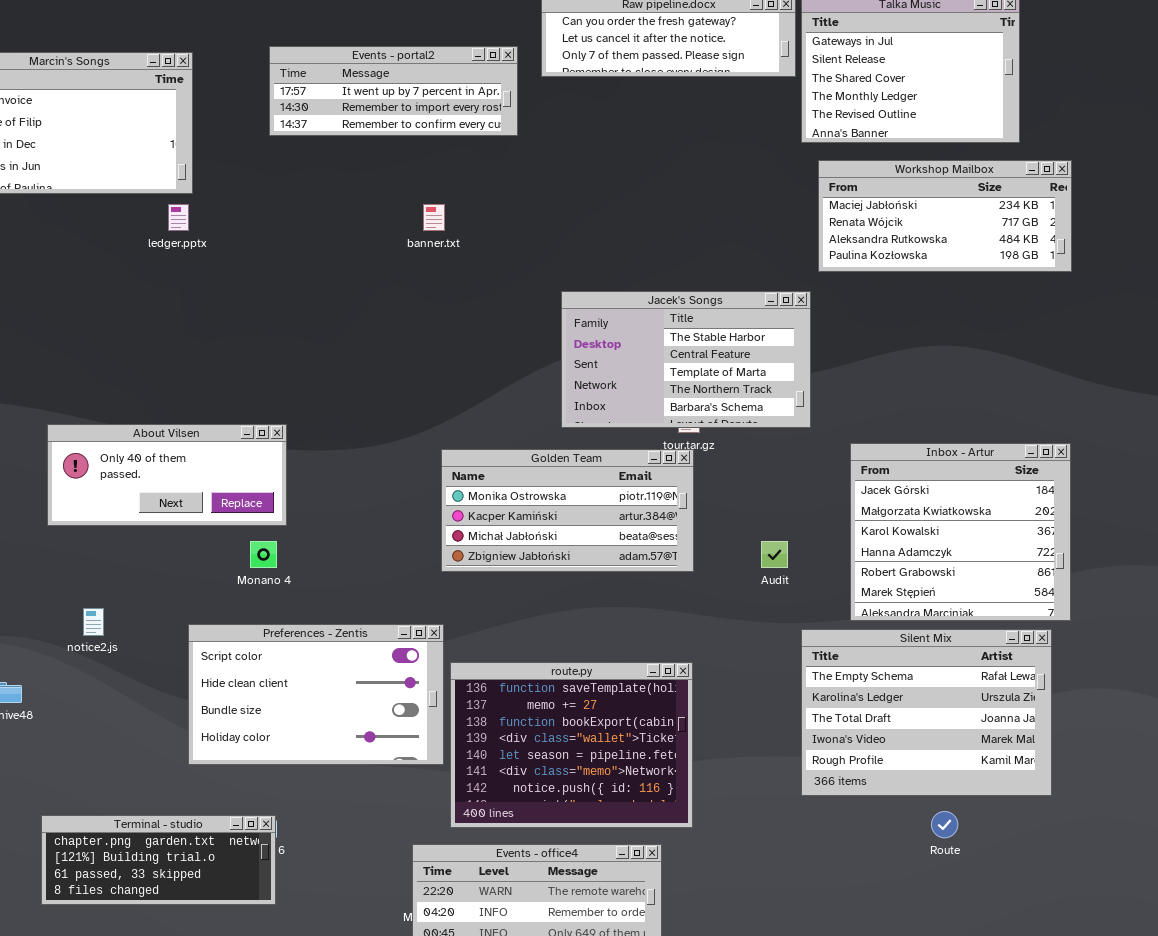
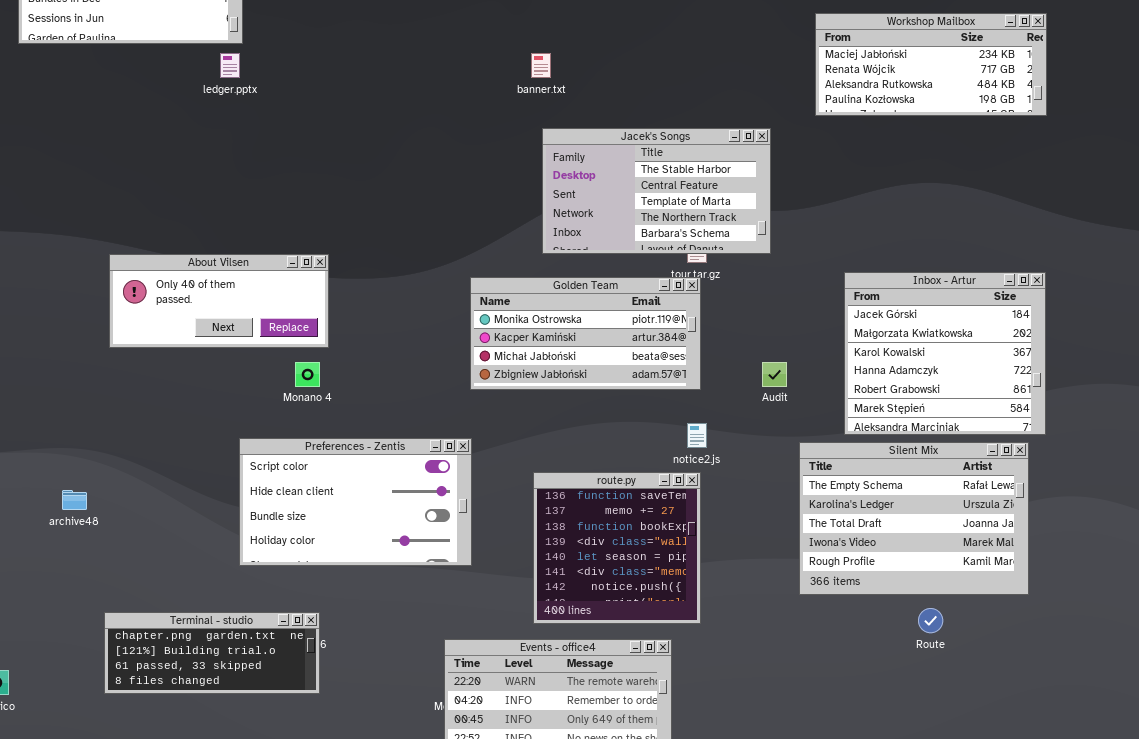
banner.txt: [423,204,445,231] -> [531,53,551,78], moved
Jacek's Songs: [561,291,811,428] -> [542,128,771,254], moved
notice2.js: [83,608,104,636] -> [687,423,707,448], moved
route.py: [450,662,693,828] -> [533,472,701,624], resized

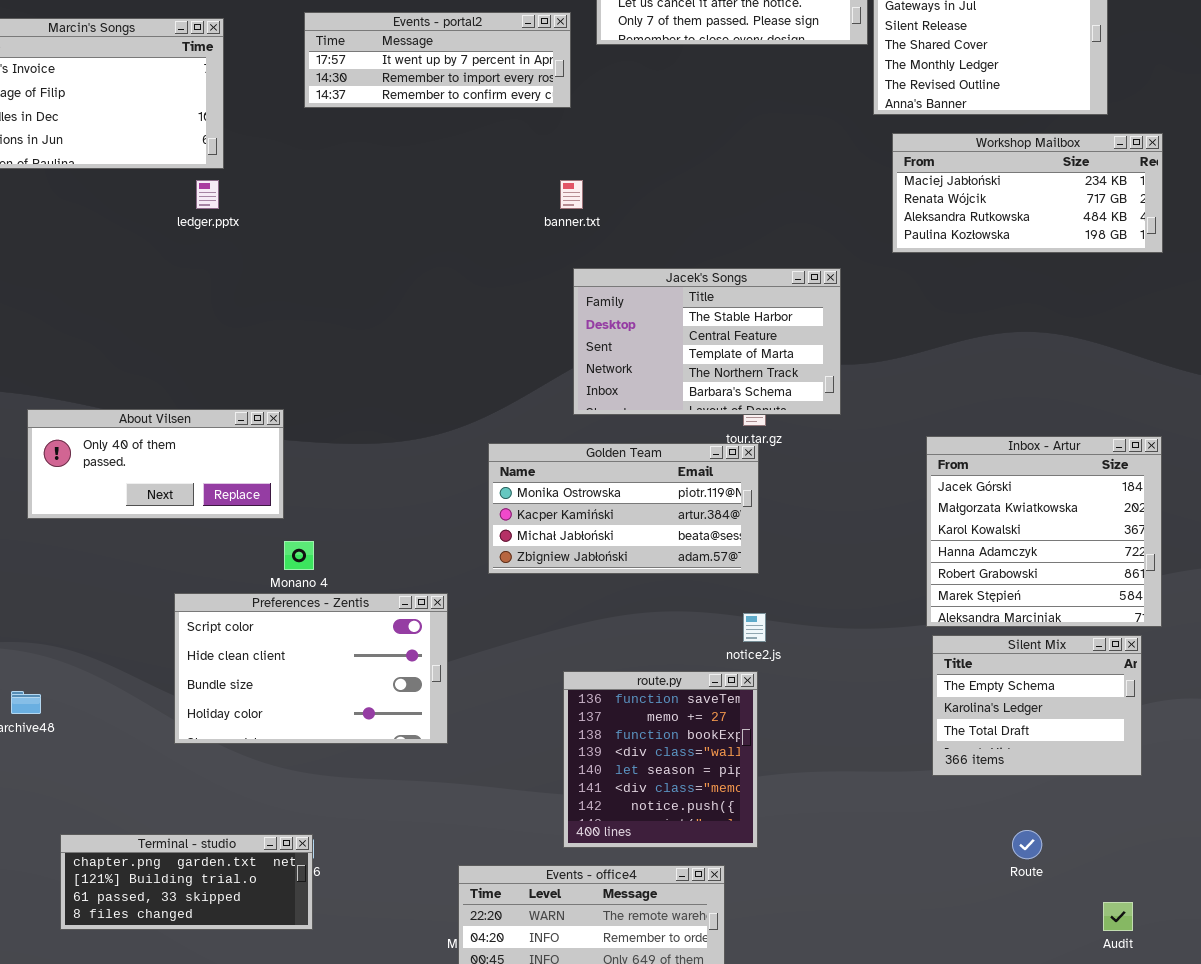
About Vilsen: [109,254,329,348] -> [27,409,284,519], moved
Audit: [762,362,787,387] -> [1103,902,1133,931], moved
Preferences - Zentis: [239,438,472,566] -> [174,593,448,744], moved
Silent Mix: [799,442,1029,595] -> [932,635,1142,776], resized

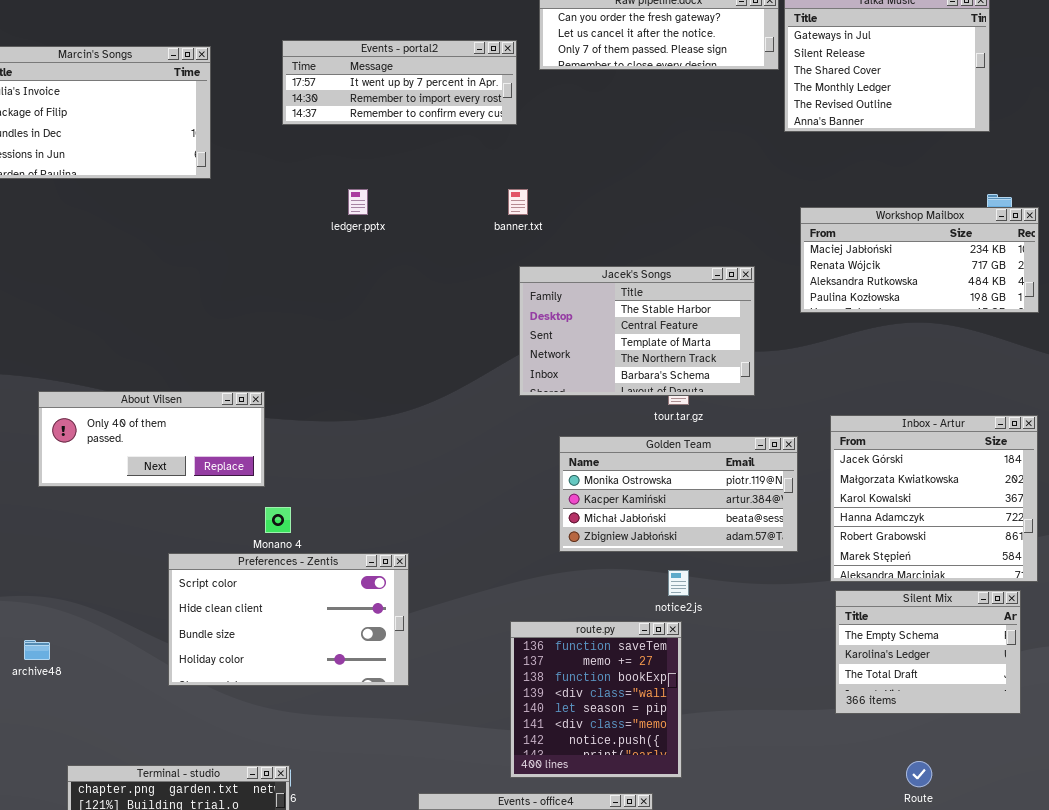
Workshop Mailbox: [892,133,1163,253] -> [800,207,1039,313], moved
ledger.pptx: [196,180,219,209] -> [348,189,368,215], moved
Golden Team: [488,443,759,574] -> [559,436,798,552], moved

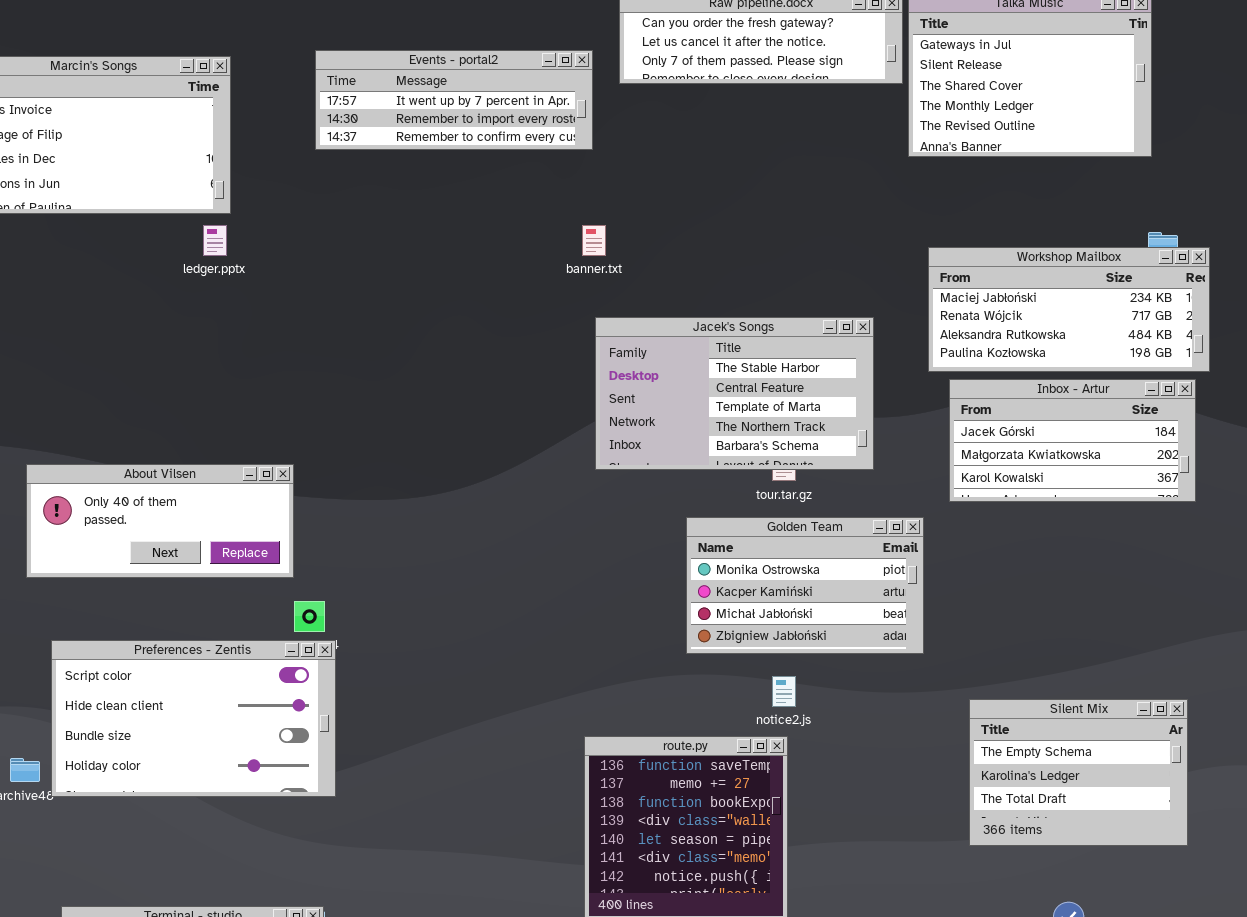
ledger.pptx: [348,189,368,215] -> [203,225,227,256], moved
Inbox - Artur: [830,415,1038,582] -> [949,379,1196,502], moved, resized
Golden Team: [559,436,798,552] -> [686,517,924,654], resized
Preferences - Zentis: [168,553,409,686] -> [51,640,336,797], moved

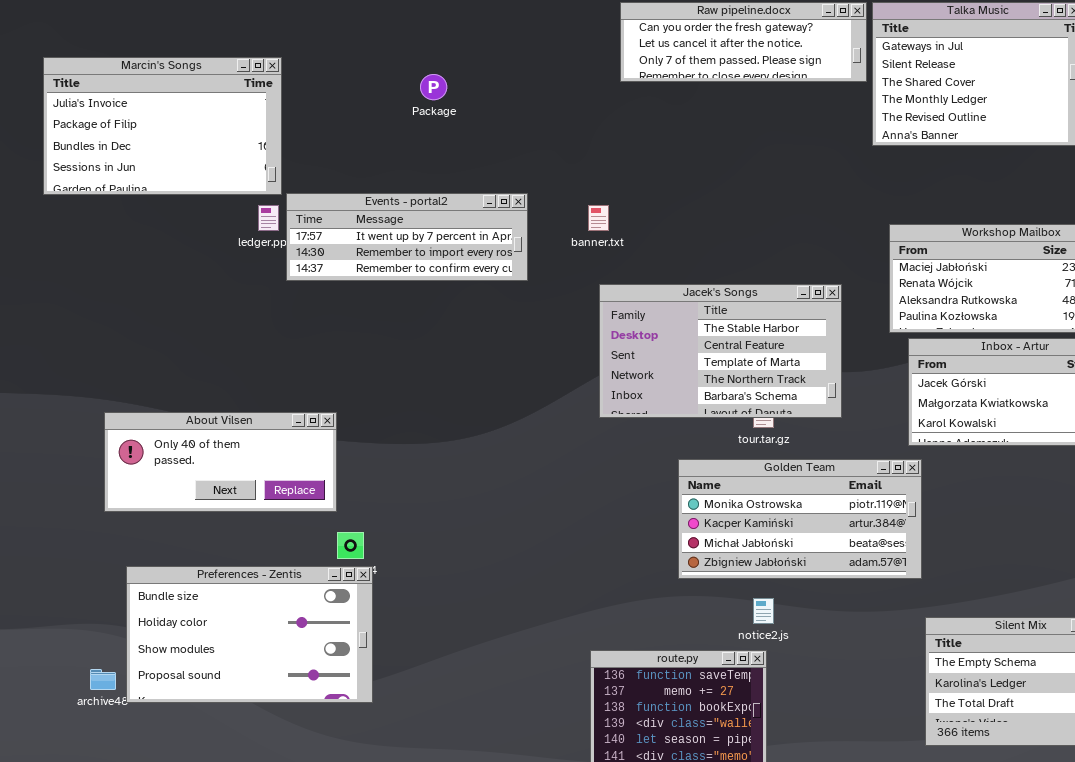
Events - portal2: [315,50,593,150] -> [286,193,528,281], moved
Golden Team: [686,517,924,654] -> [678,459,922,579], resized
Preferences - Zentis: [51,640,336,797] -> [126,566,373,703], scrolled down 2 rows

